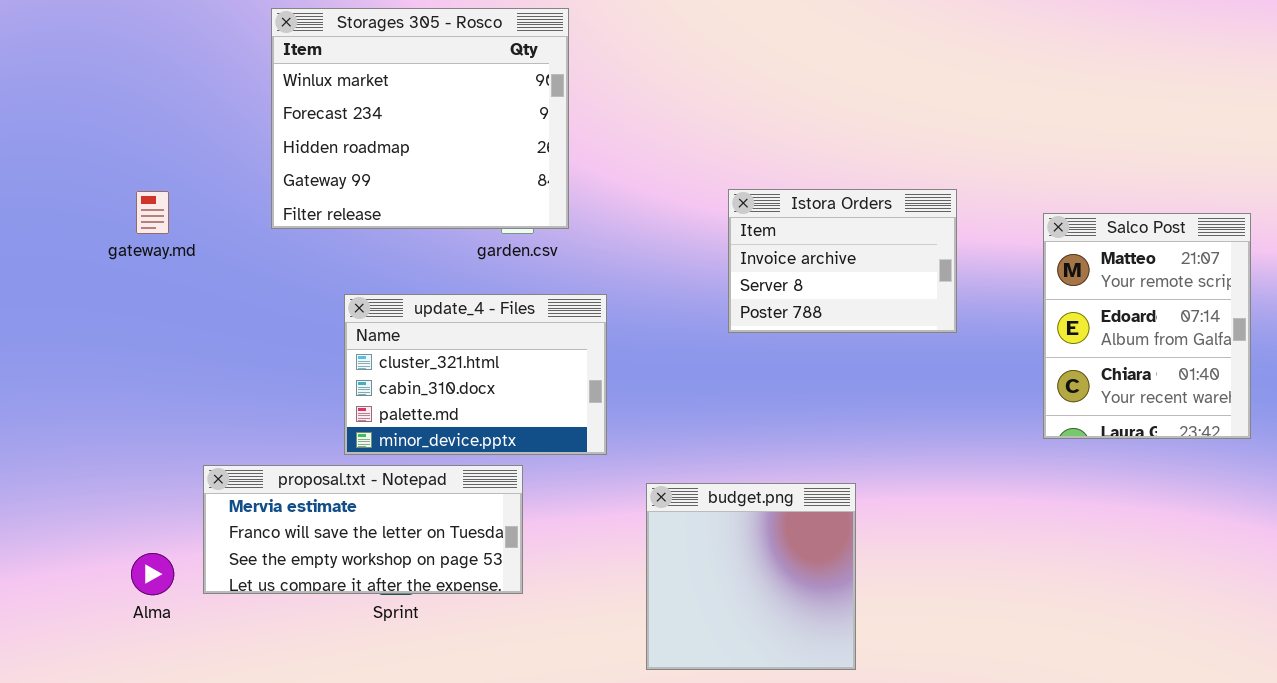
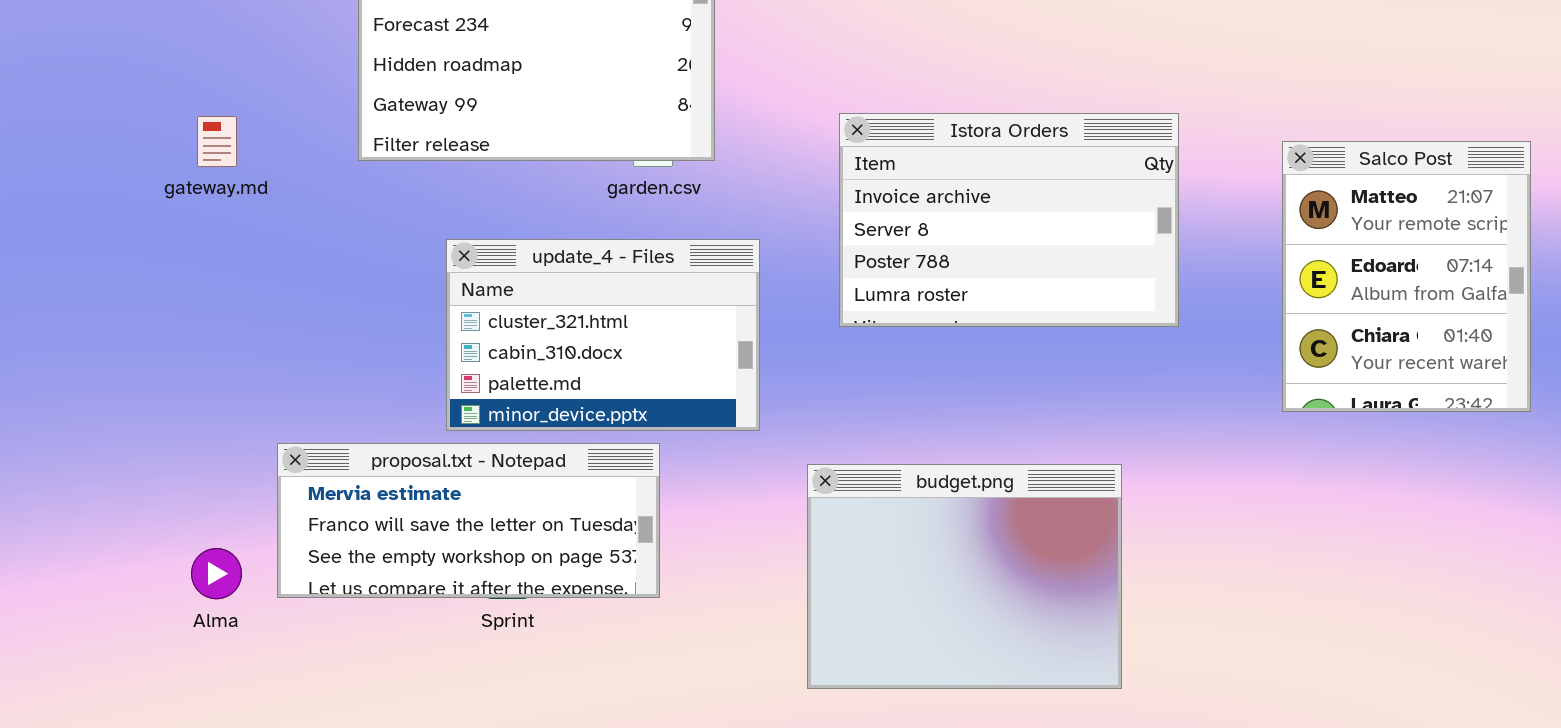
Istora Orders: [728,189,957,333] -> [839,113,1179,327], resized
budget.png: [646,483,856,670] -> [807,464,1122,689], resized

